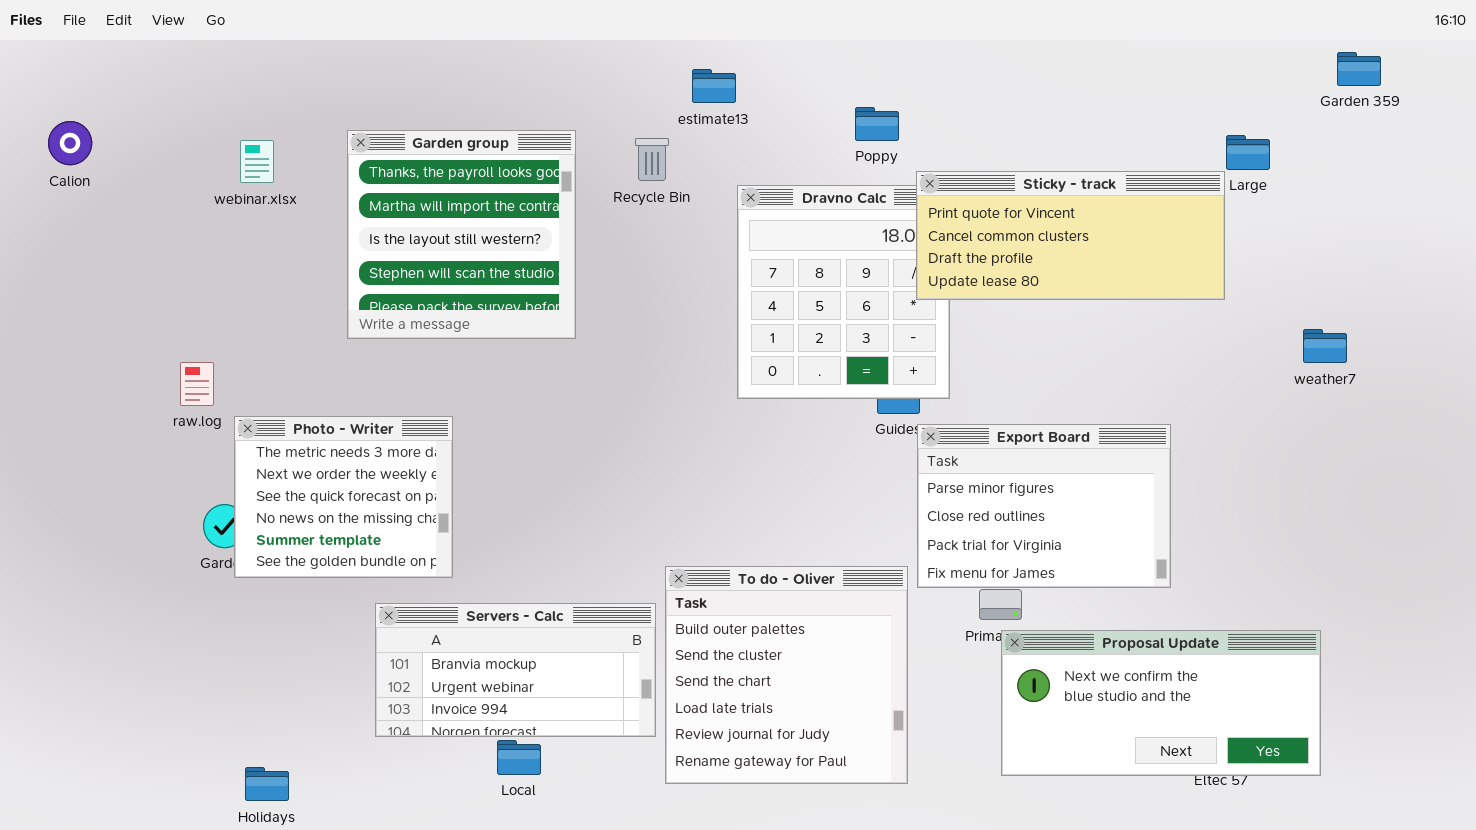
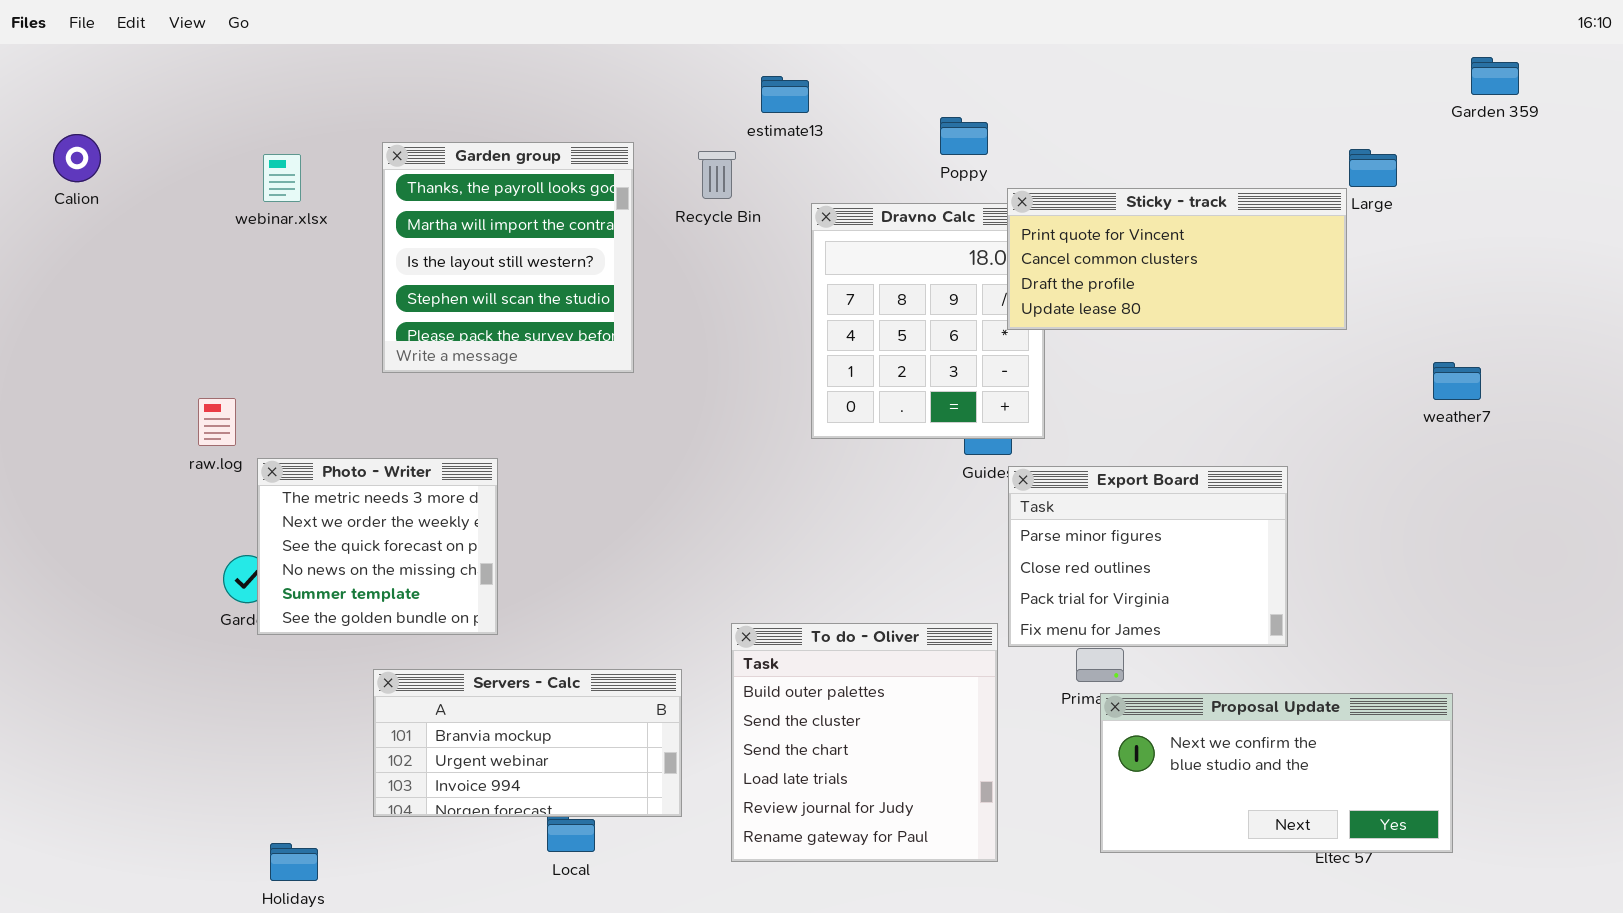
Servers - Calc: [375,603,656,737] -> [373,669,682,817], moved

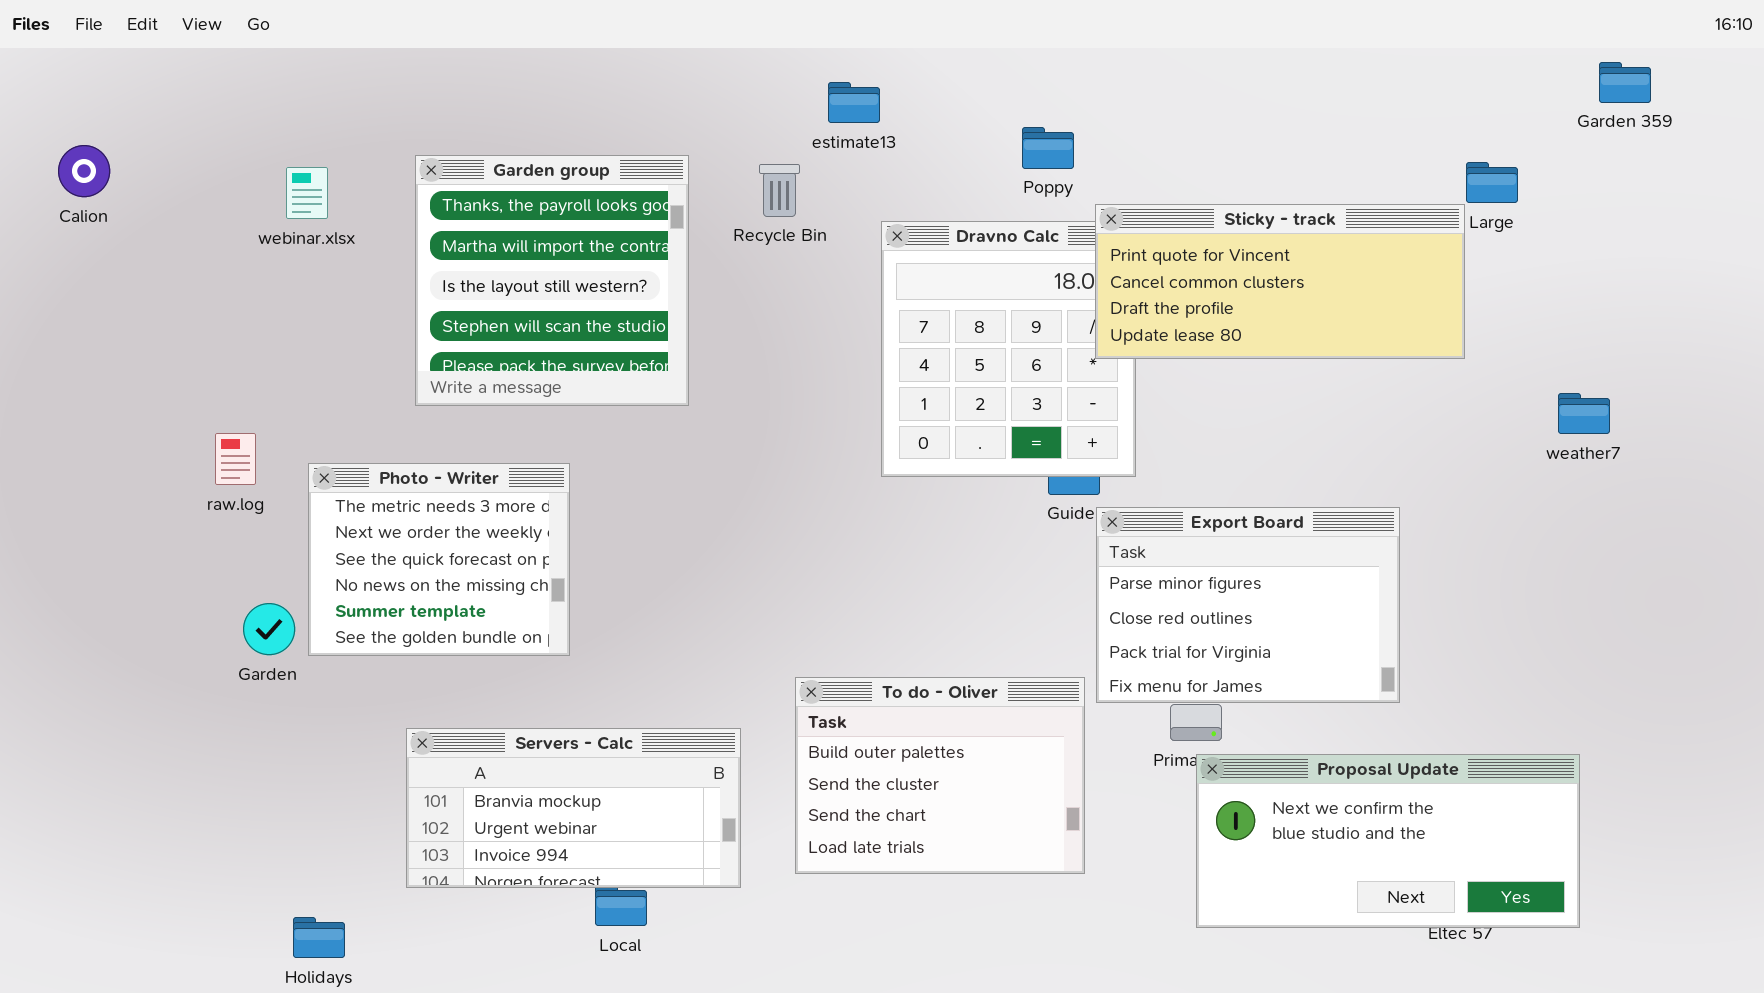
Photo - Writer: [257,458,498,635] -> [308,463,570,656], moved
To do - Oliver: [731,623,998,862] -> [795,677,1085,874], resized

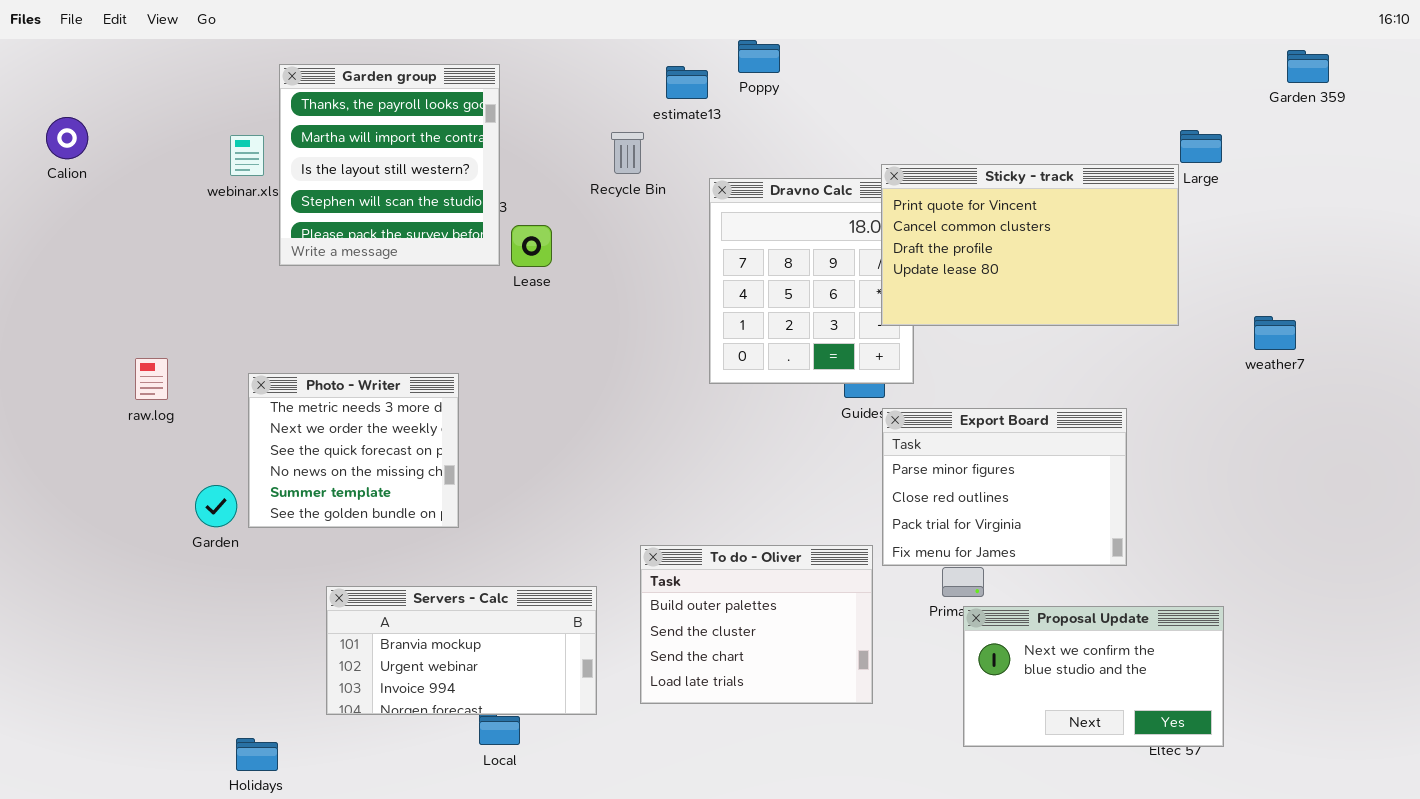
Poppy: [1022,127,1074,169] -> [738,40,780,73], moved
Garden group: [415,155,689,406] -> [279,64,500,266], moved
Sticky - track: [1095,204,1465,359] -> [881,164,1179,326], resized
raw.log: [215,433,256,485] -> [135,358,168,400], moved
Proposal Update: [1196,754,1580,928] -> [963,606,1224,747], resized

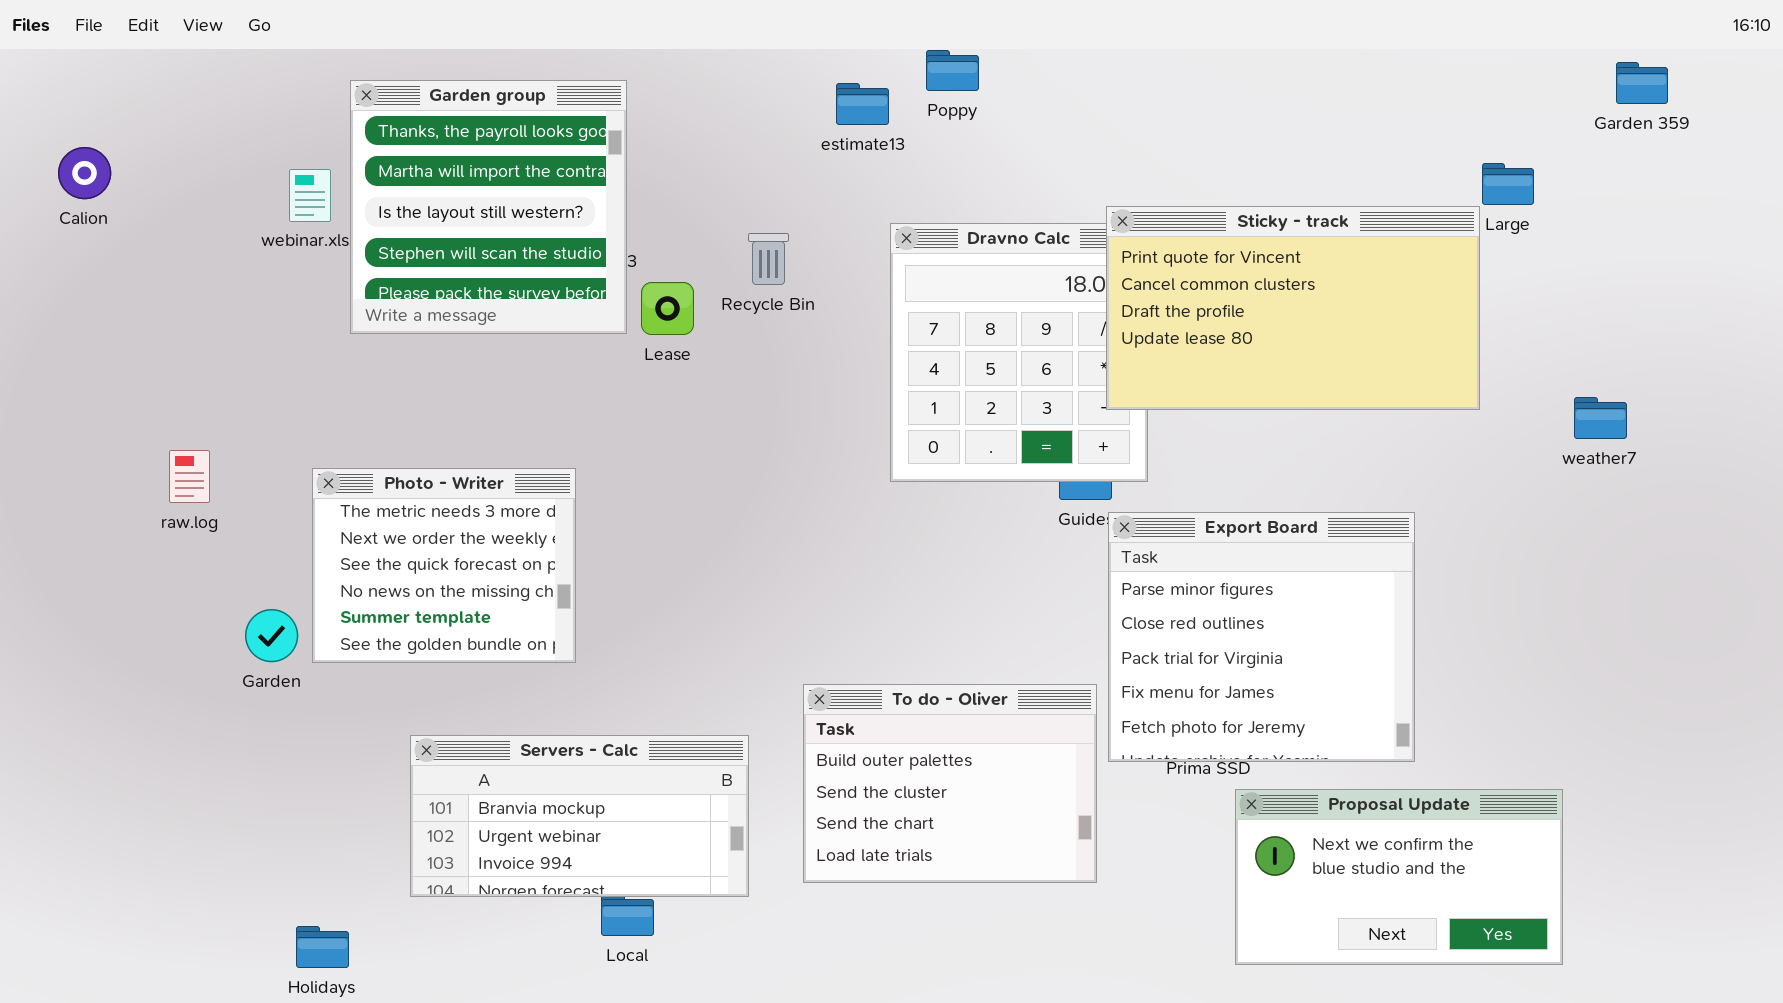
Recycle Bin: [611,132,644,174] -> [748,233,789,285], moved
Export Board: [882,408,1127,566] -> [1108,512,1415,762], resized
Proposal Update: [963,606,1224,747] -> [1235,789,1563,965], moved

